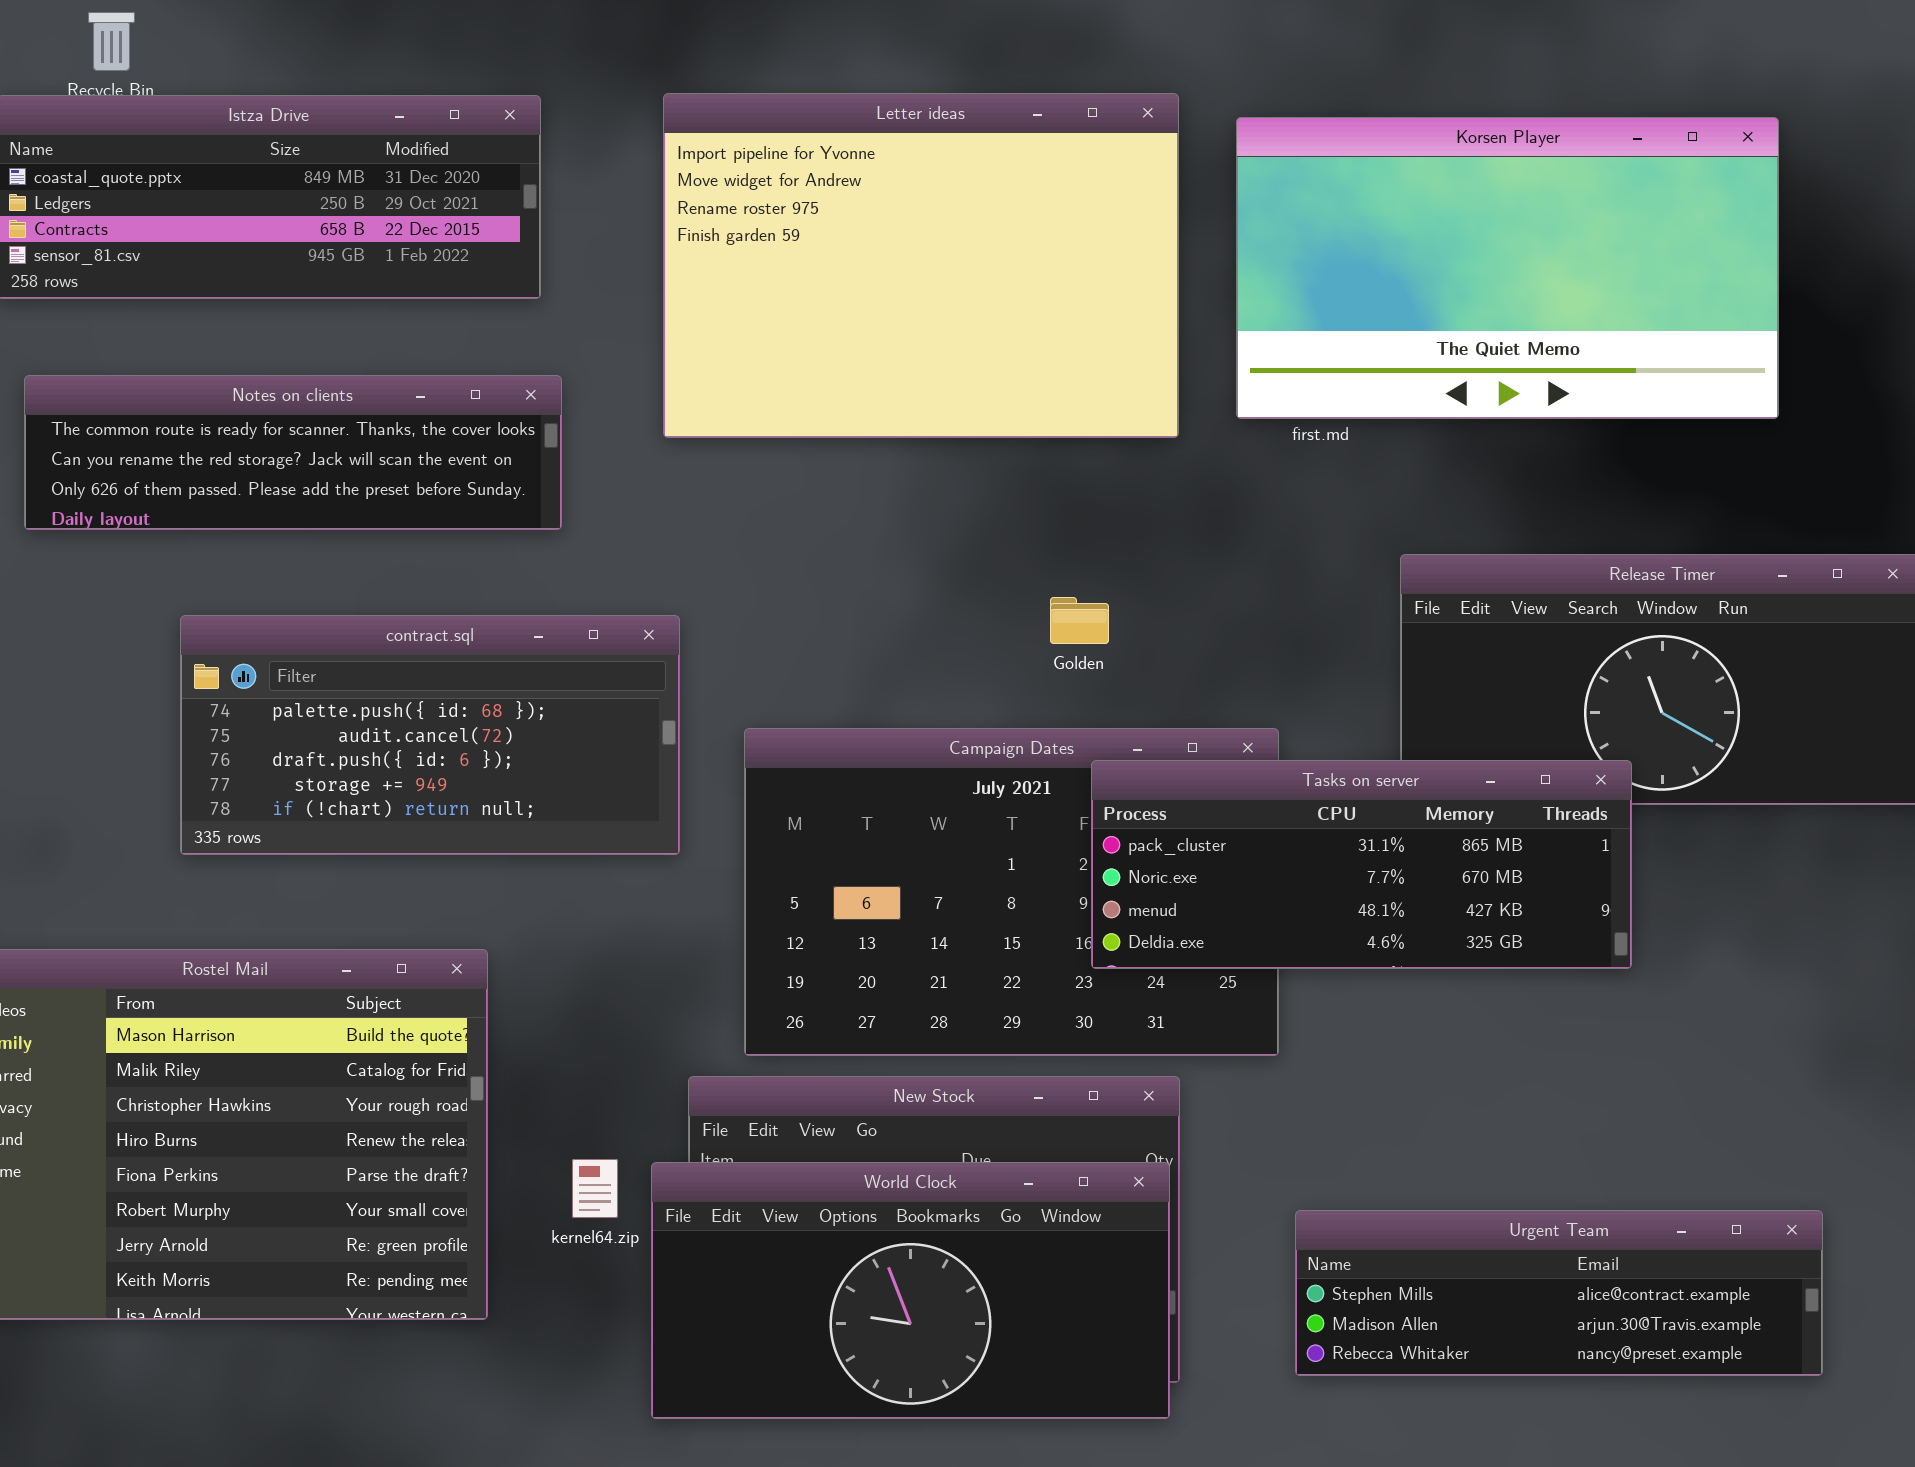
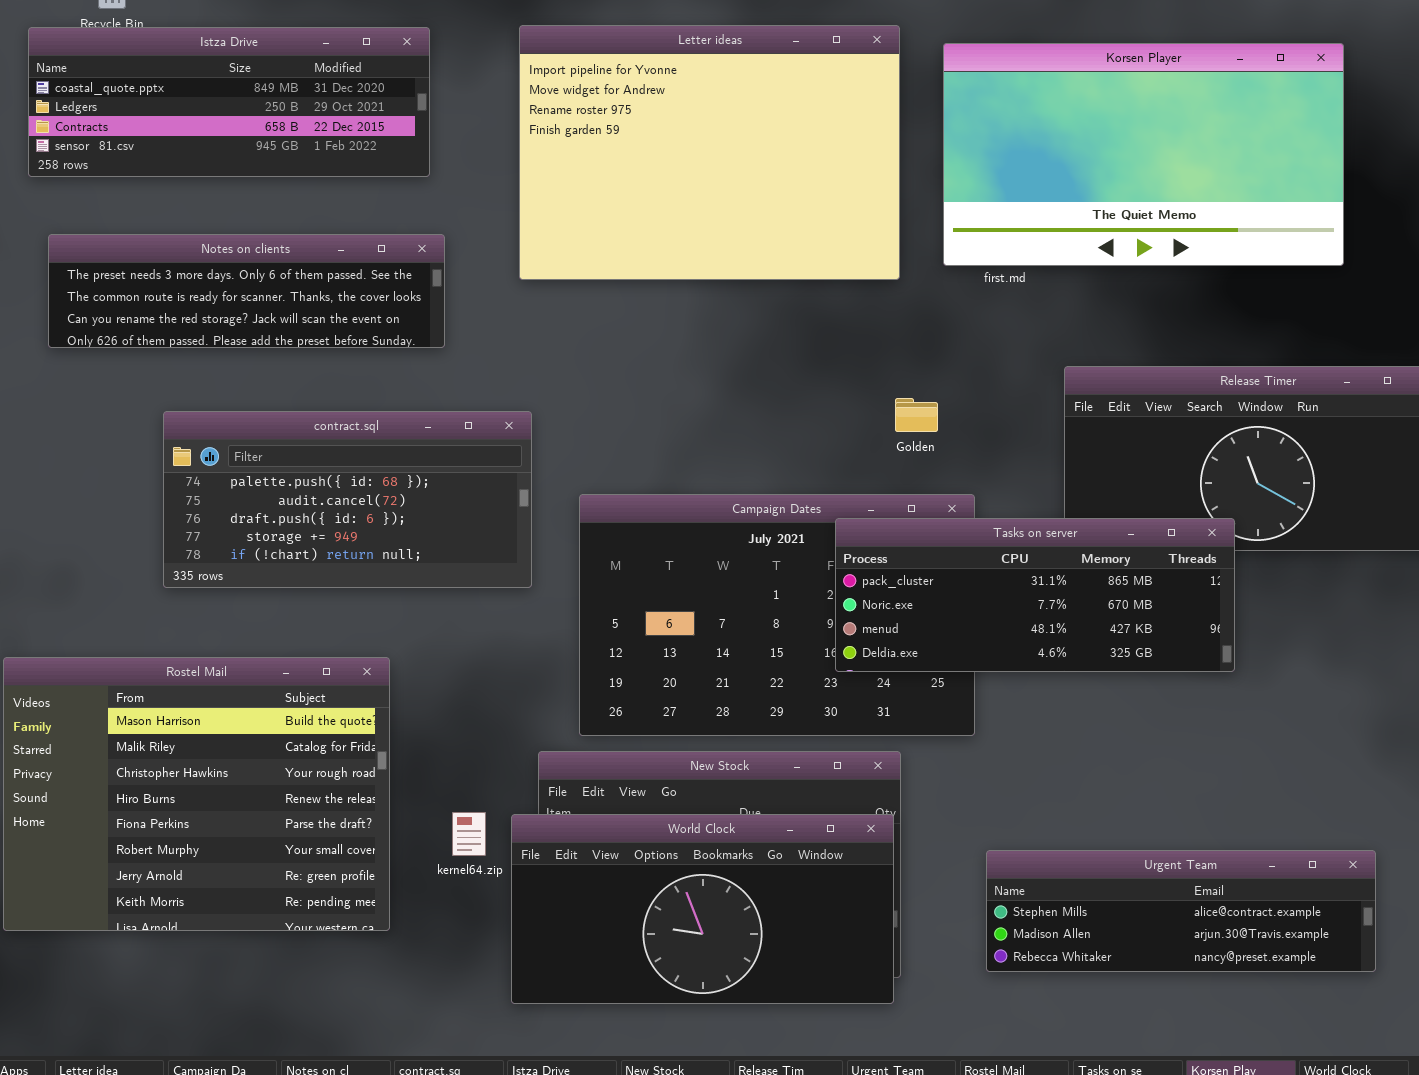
Notes on clients: [24,375,562,530] -> [48,234,445,348], scrolled up 1 row
Golden: [1050,597,1109,644] -> [895,398,938,432], moved

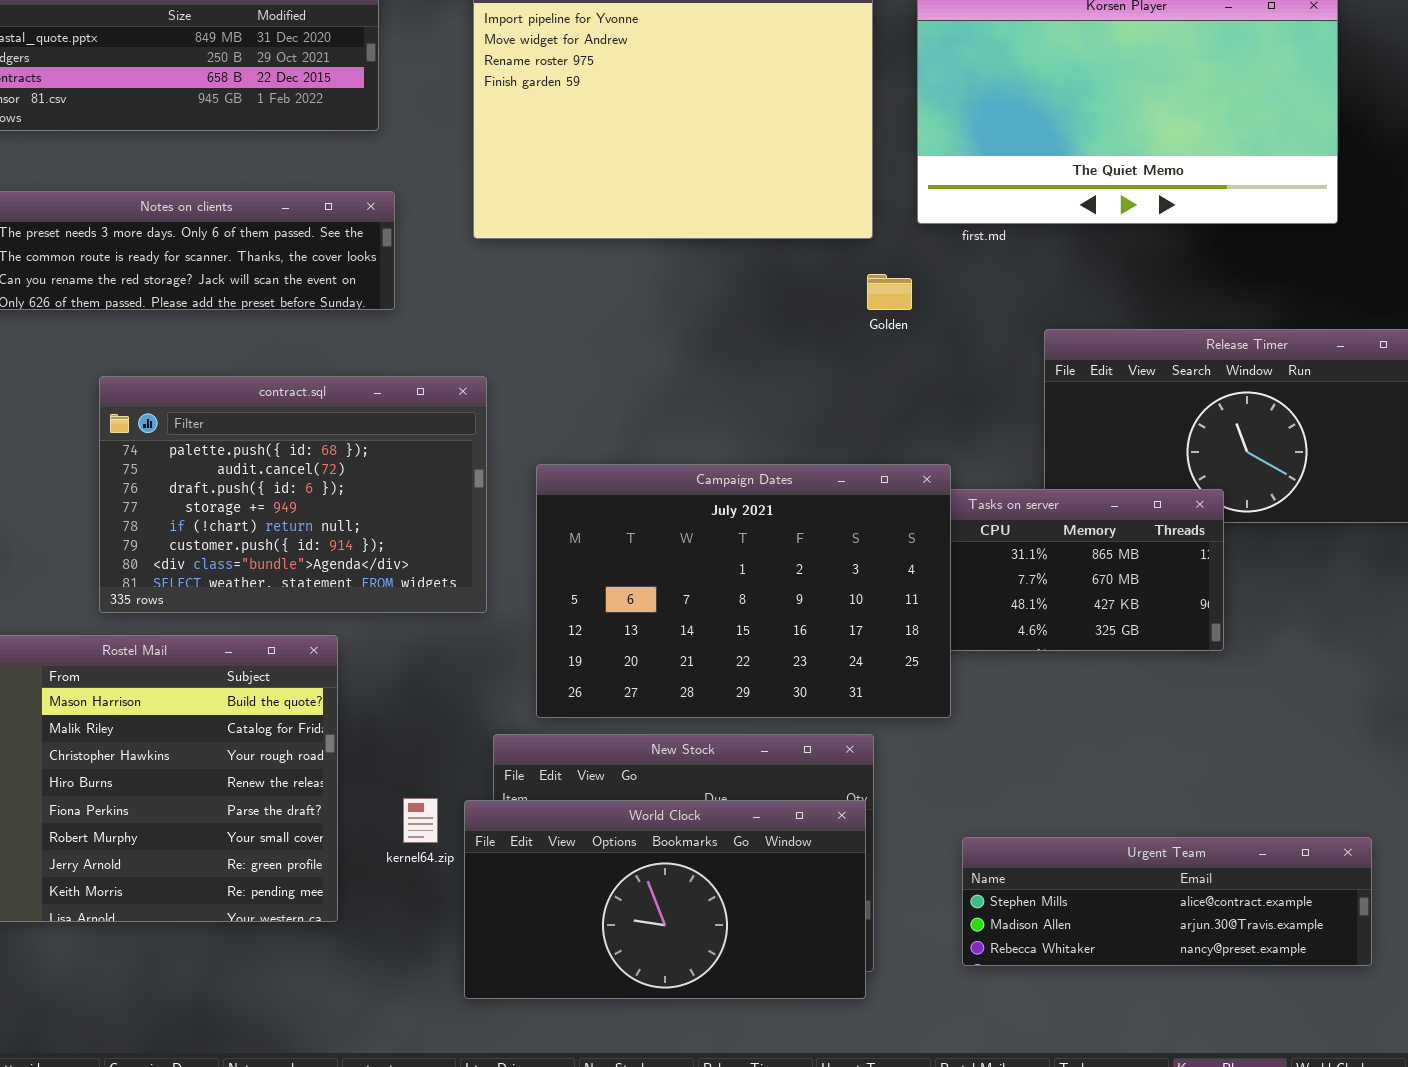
Golden: [895,398,938,432] -> [867,274,912,310], moved
contract.sql: [163,411,532,588] -> [99,376,487,613], resized
Campaign Dates: [579,494,975,736] -> [536,464,951,718], raised

